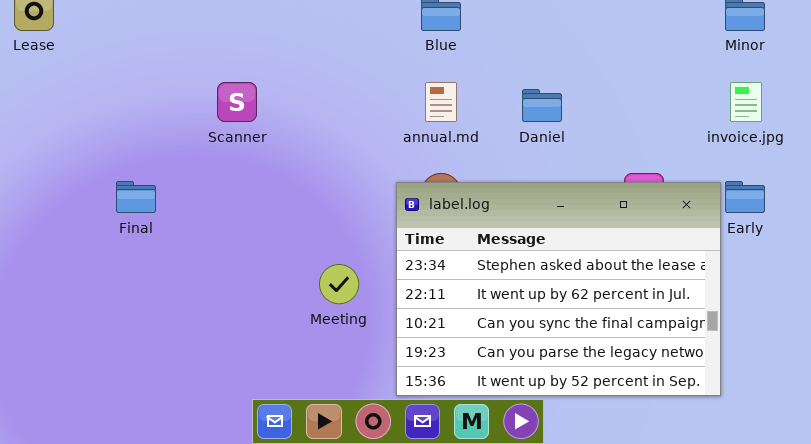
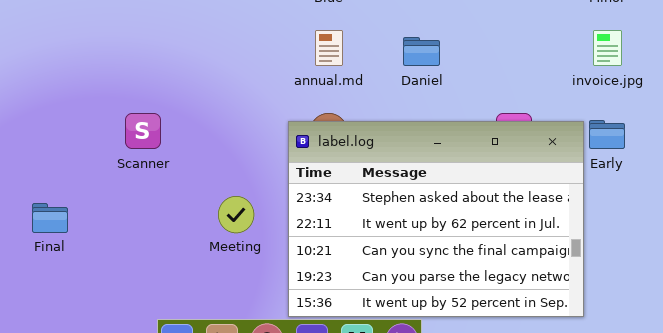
Scanner: [217,82,257,122] -> [125,113,161,149], moved
Final: [116,181,156,213] -> [32,203,68,233], moved

